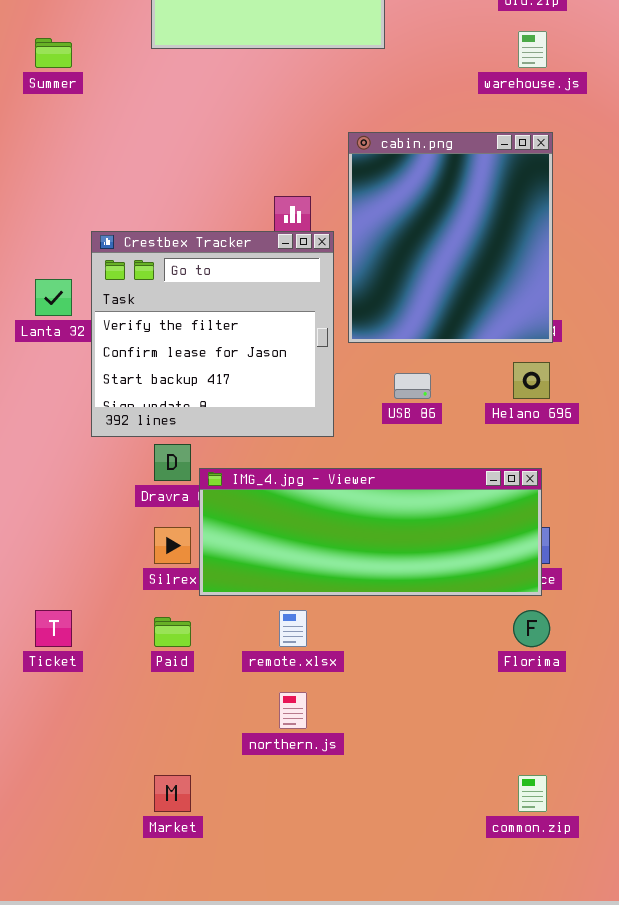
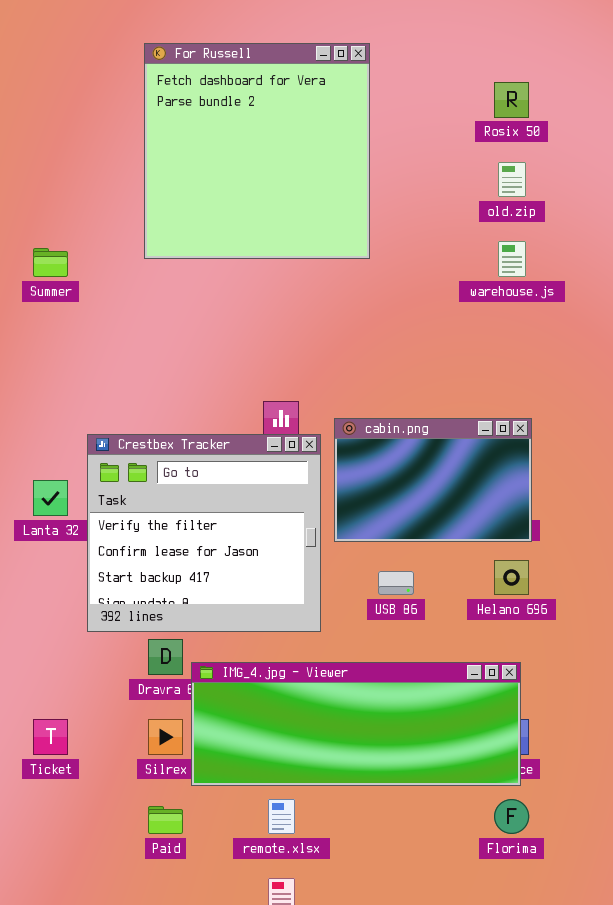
cabin.png: [348,132,553,343] -> [334,418,532,542], resized
Ticket: [35,610,72,647] -> [33,719,68,755], moved

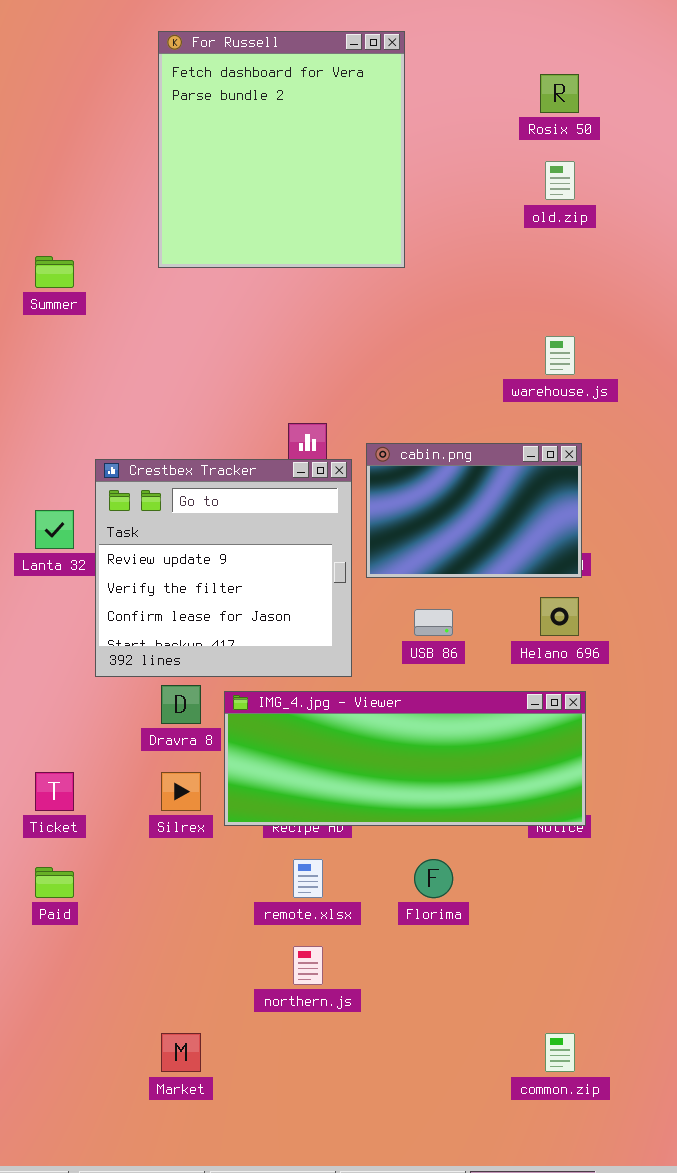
warehouse.js: [498,241,526,277] -> [545,336,575,375], moved
Crestbex Tracker: [87,434,321,632] -> [95,459,352,677], scrolled up 1 row
IMG_4.jpg - Viewer: [191,662,521,786] -> [224,691,586,826], moved
Florima: [494,799,529,834] -> [414,859,453,898], moved
Paid: [148,806,183,834] -> [35,867,74,898], moved

